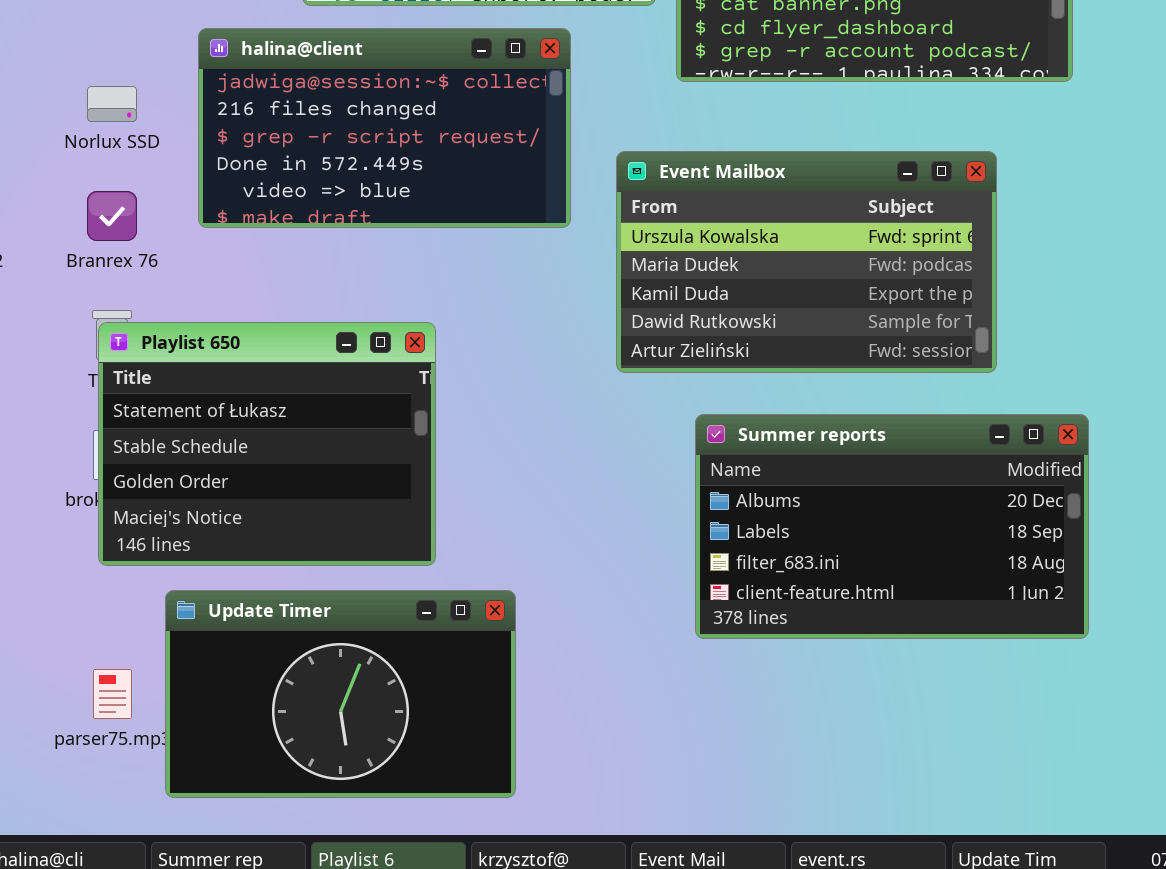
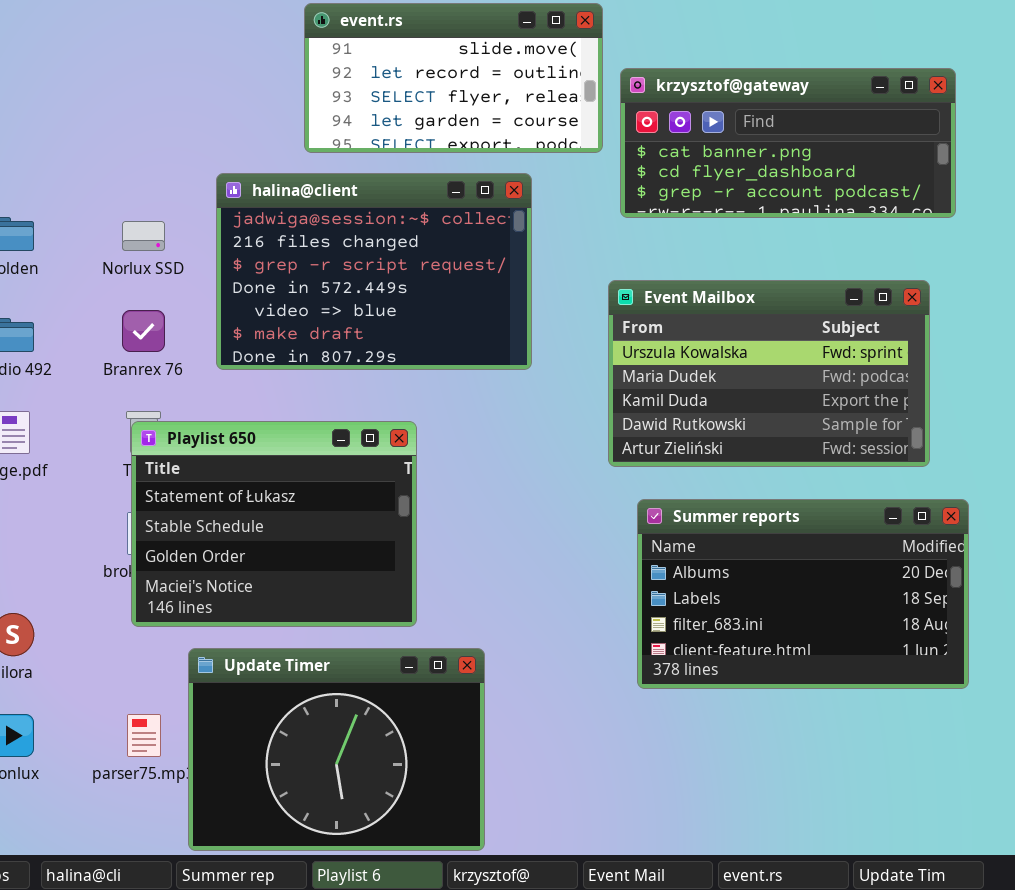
halina@client: [198,28,571,228] -> [216,173,532,370], resized
Event Mailbox: [616,151,997,373] -> [608,280,930,467], moved
Update Timer: [165,590,516,798] -> [188,648,485,851], resized

